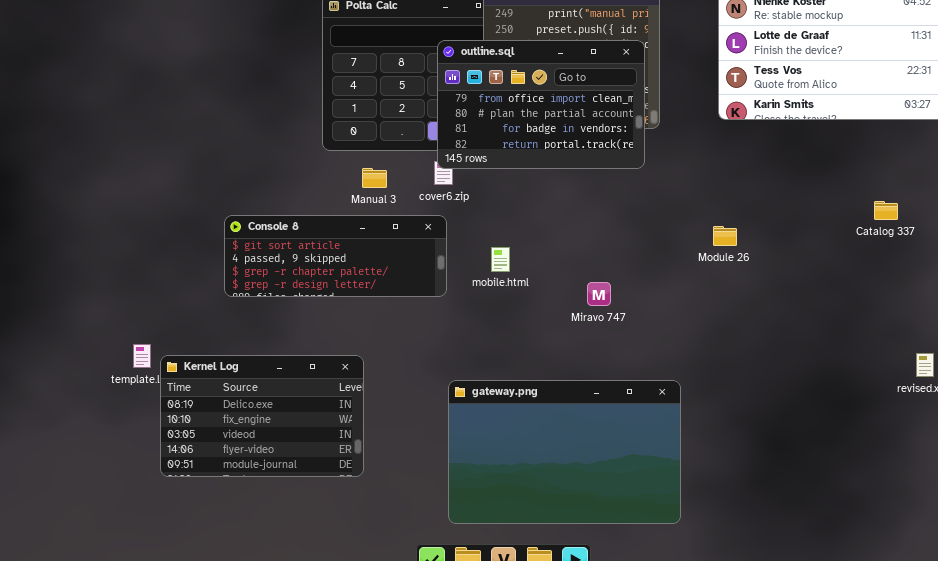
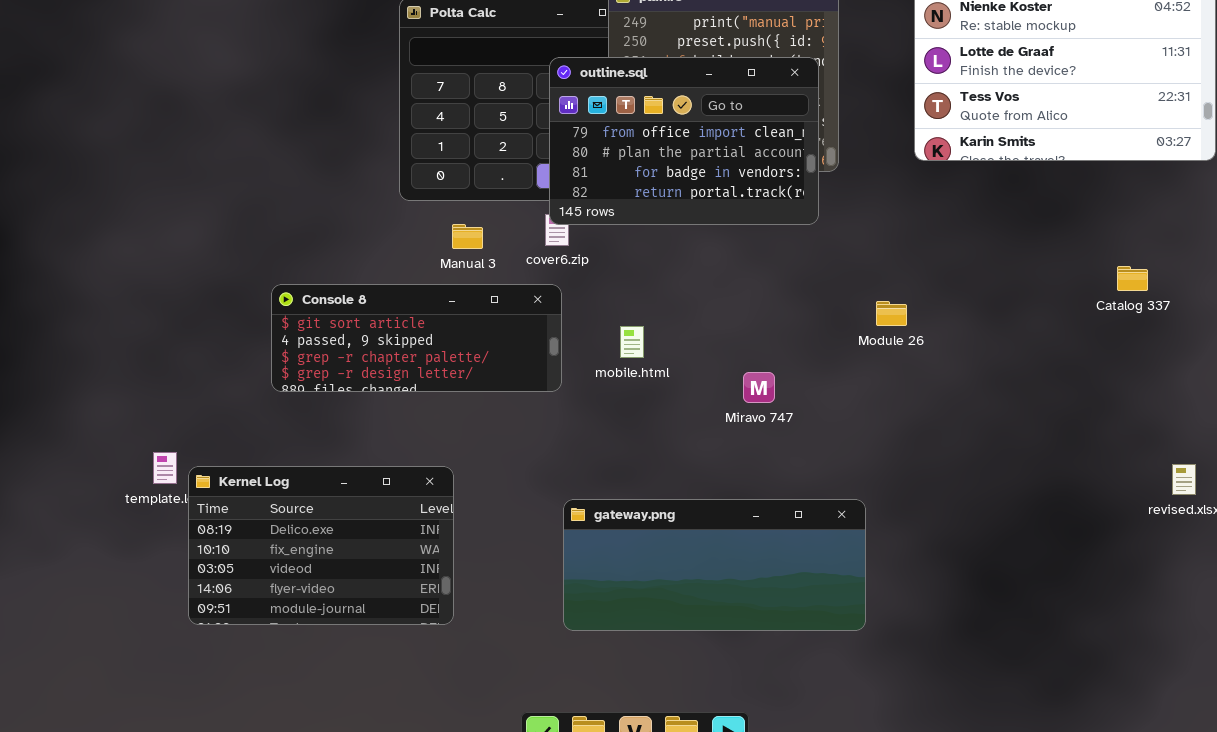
Module 26: [713,226,737,246] -> [876,301,907,326], moved
gateway.png: [448,380,681,524] -> [563,499,866,631], resized

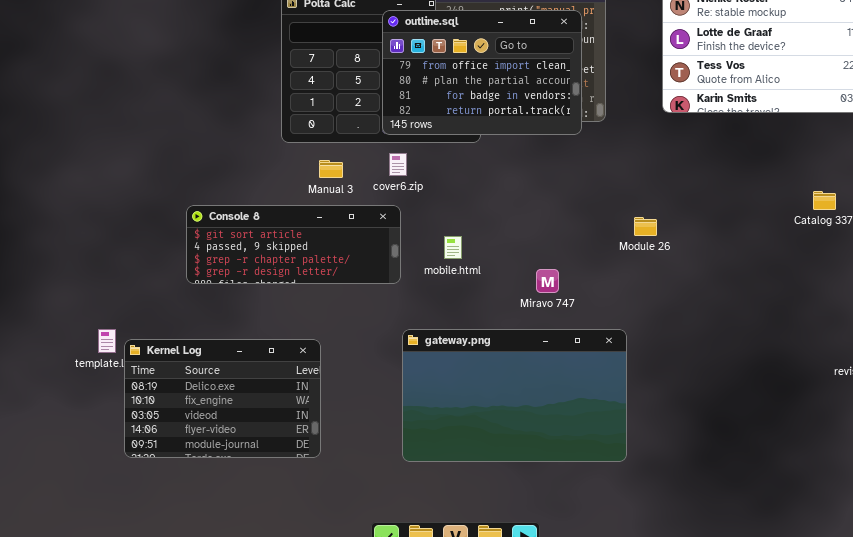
outline.sql: [549,57,819,225] -> [382,10,582,135], moved
gateway.png: [563,499,866,631] -> [402,329,627,462], resized

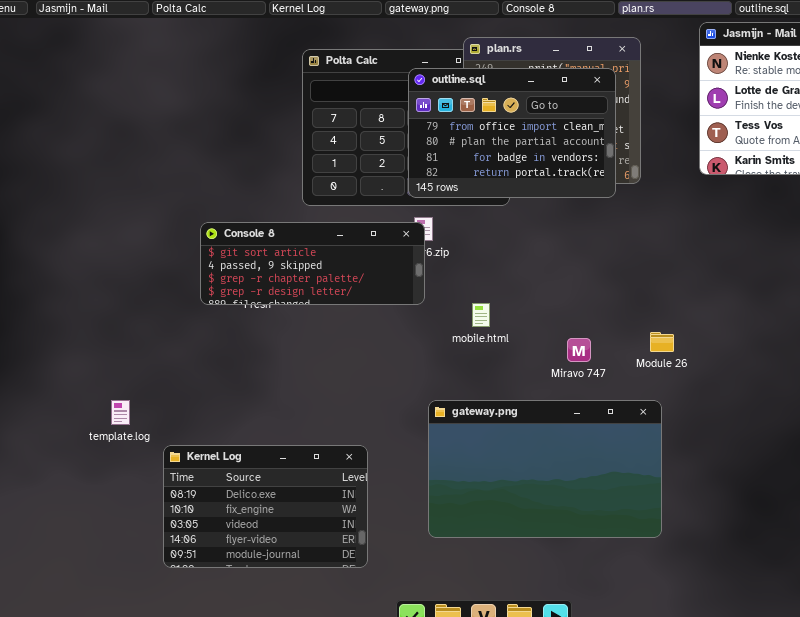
Console 8: [186,205,401,284] -> [200,222,425,305], moved
Module 26: [634,217,657,236] -> [650,332,674,352], moved
Kernel Log: [124,339,321,458] -> [163,445,368,568], moved

